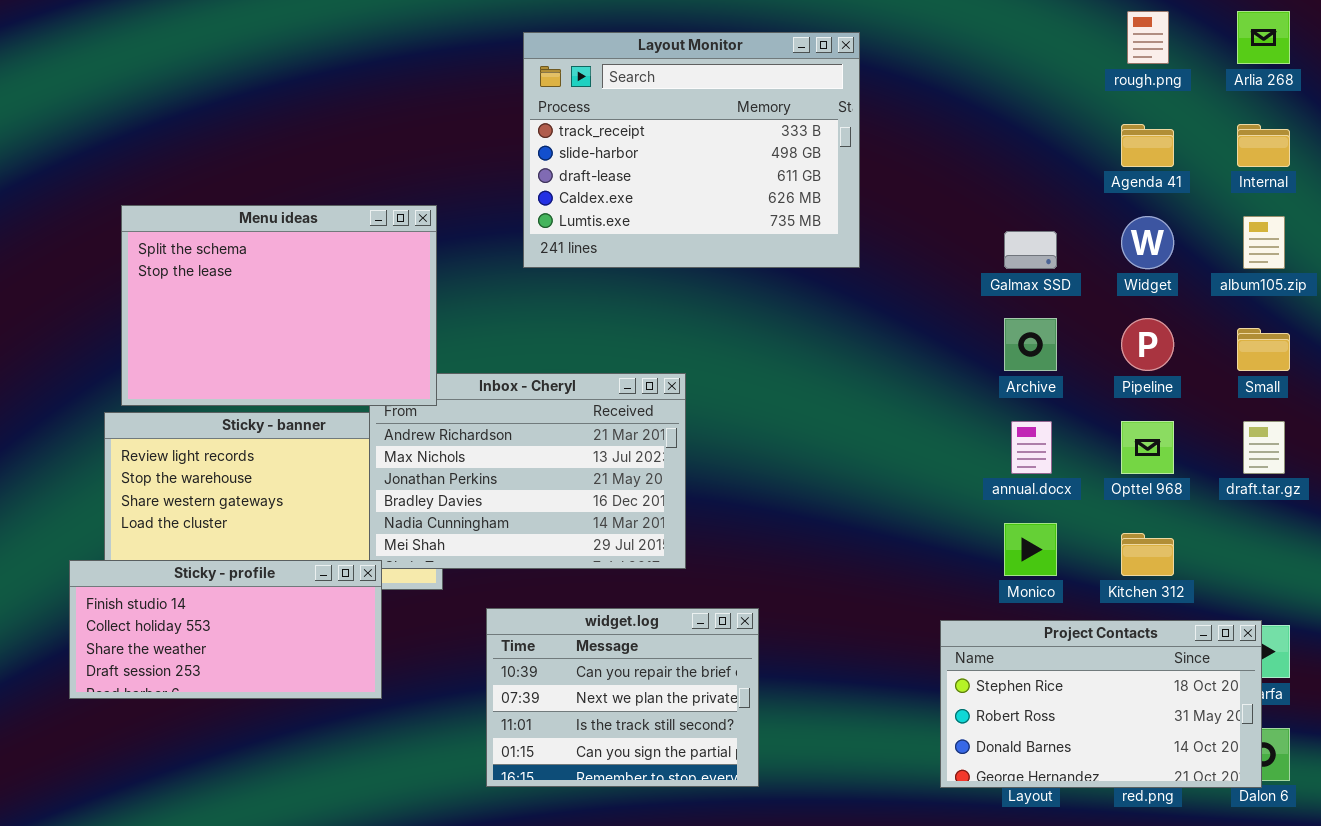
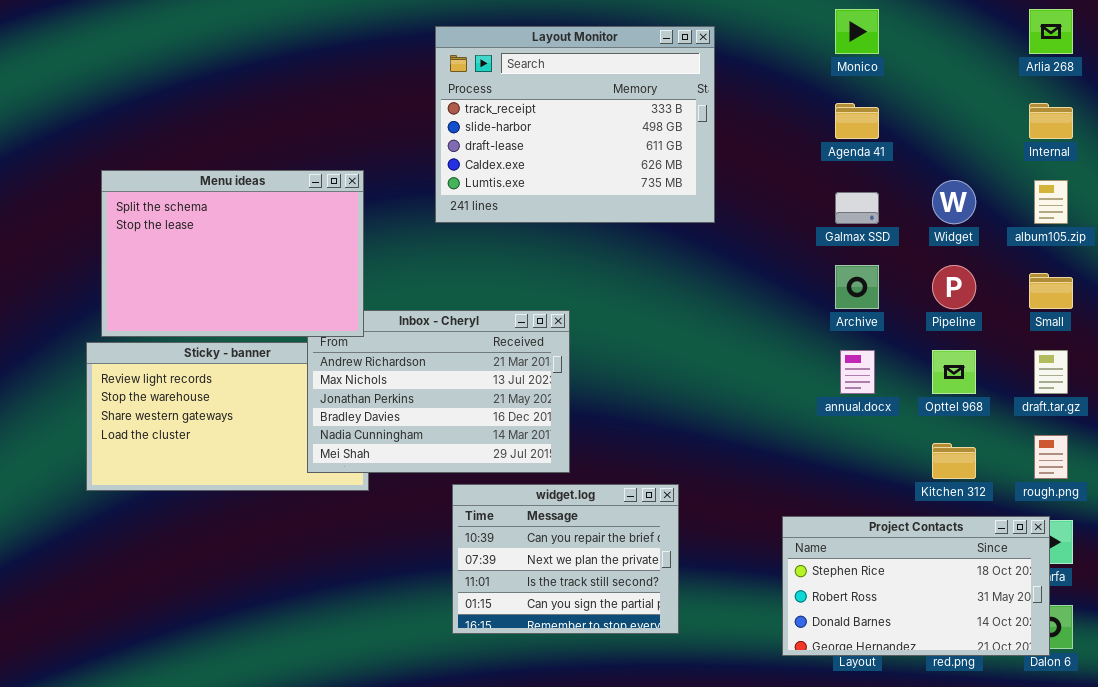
rough.png: [1127,11,1169,64] -> [1034,435,1068,479], moved
Agenda 41: [1121,124,1174,167] -> [835,103,879,139], moved
Monico: [1004,523,1057,576] -> [835,9,879,54], moved
Sticky - profile: [69,560,382,699] -> none, closed
widget.log: [486,608,759,787] -> [452,484,679,634], moved

